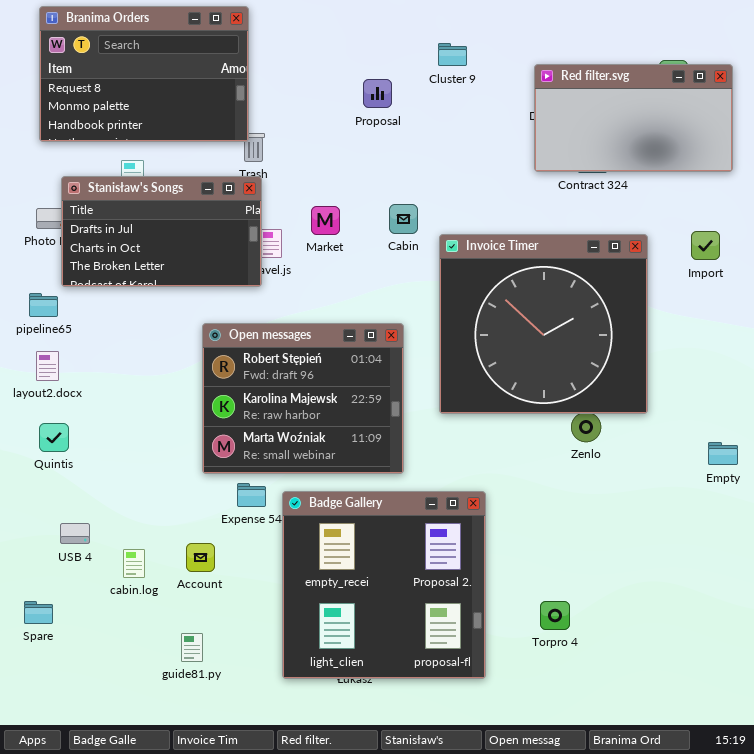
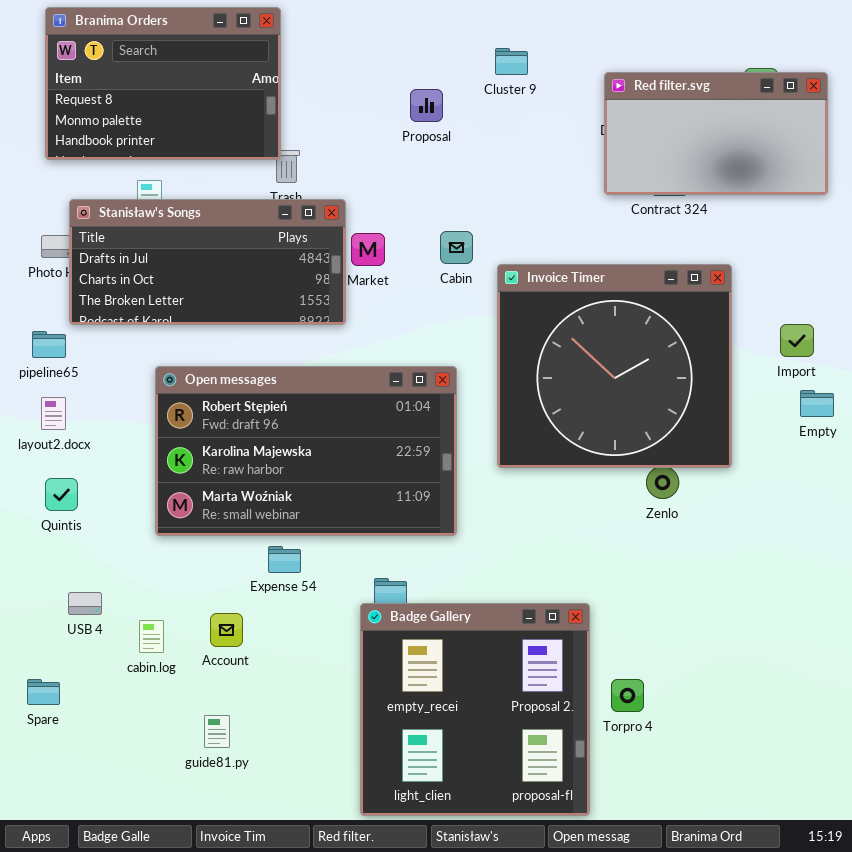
Stanisław's Songs: [61,176,262,287] -> [69,199,346,325], resized
Import: [691,231,720,260] -> [780,324,814,357], moved
Open messages: [202,323,404,474] -> [155,366,457,536], resized
Empty: [708,442,738,465] -> [800,390,834,417], moved
Badge Gallery: [282,491,486,679] -> [360,603,590,816], moved

